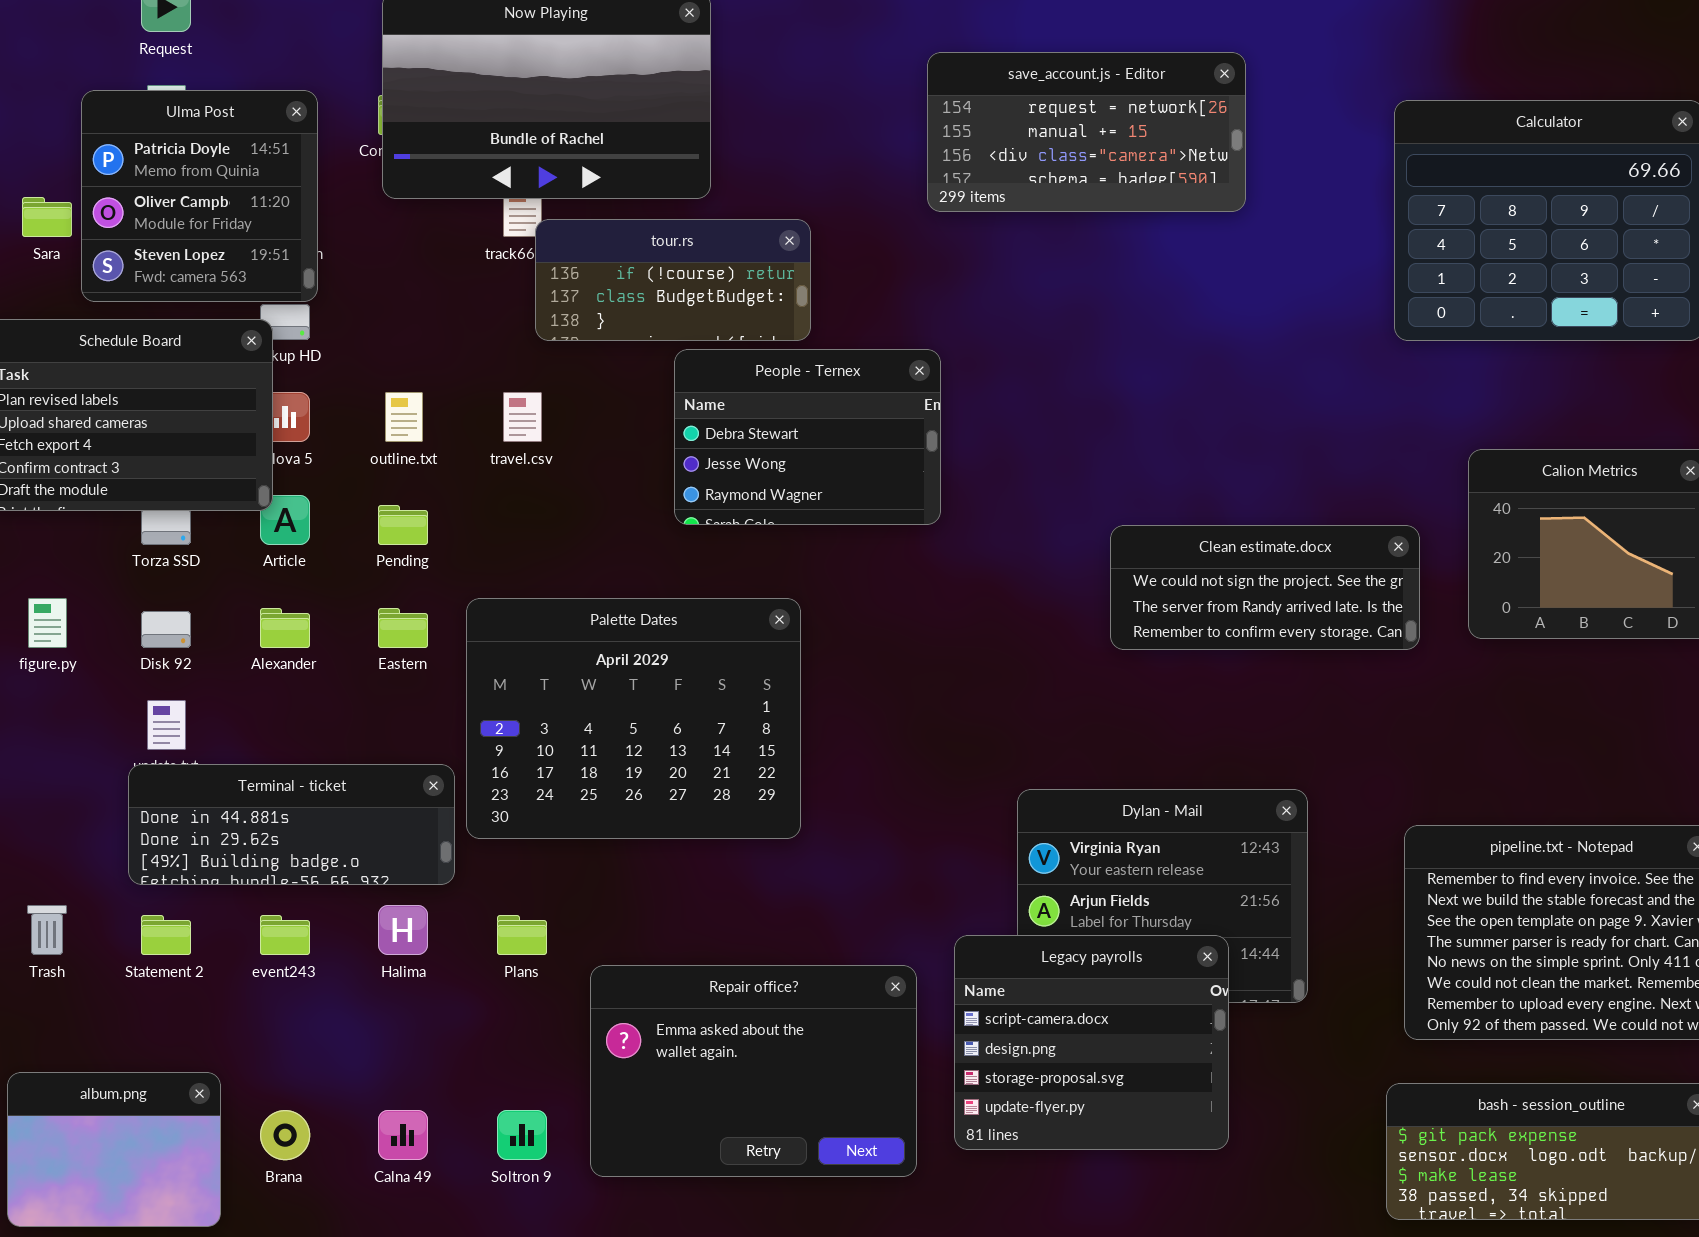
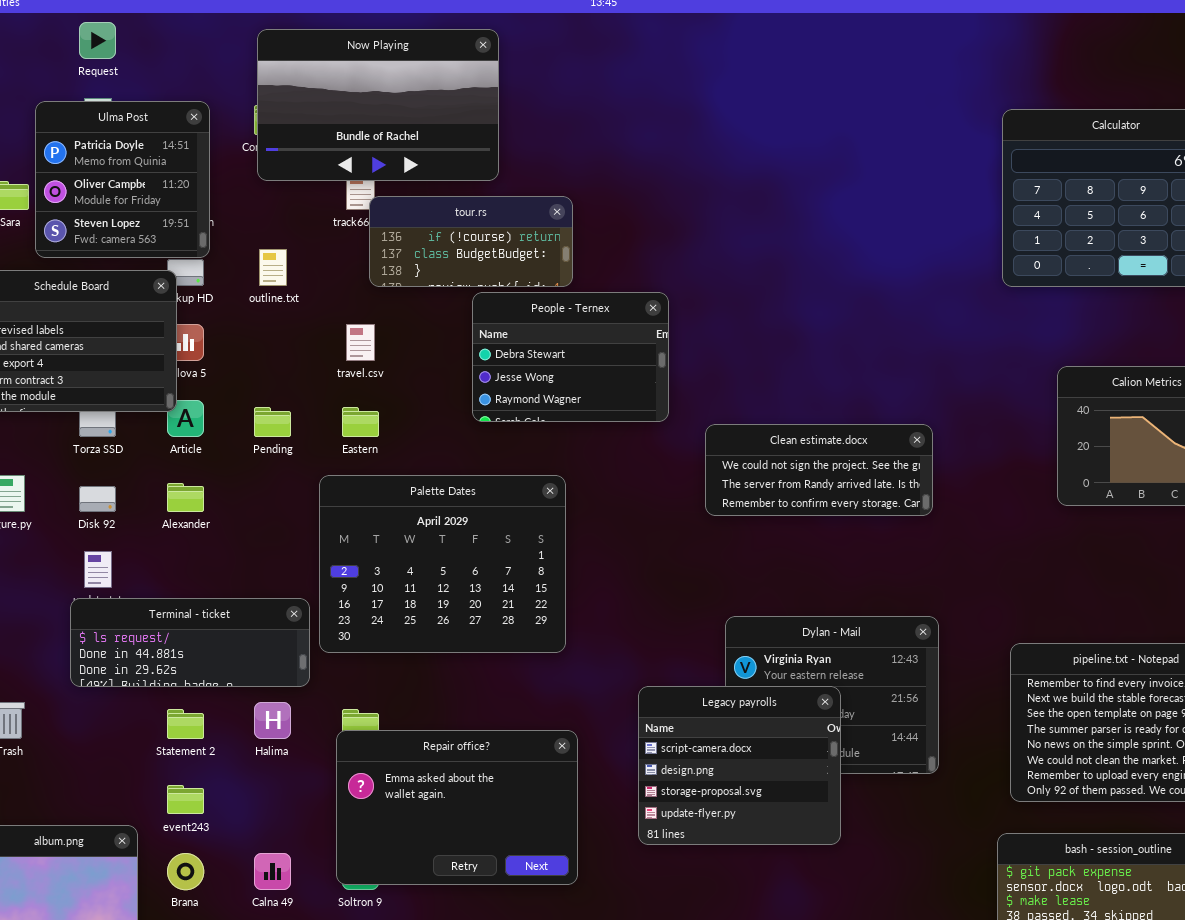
save_account.js - Editor: [927,52,1246,212] -> none, closed
outline.txt: [385,392,423,442] -> [259,249,287,286], moved
Clean estimate.docx: [1110,525,1420,650] -> [705,424,933,516], moved
Eastern: [378,608,428,648] -> [342,407,379,437], moved
Terminal - ticket: [128,764,455,885] -> [70,598,310,687], scrolled up 1 row
Statement 2: [141,915,191,955] -> [167,709,204,739], moved
event243: [260,915,310,955] -> [167,785,204,814], moved
Legacy payrolls: [954,935,1229,1150] -> [638,686,841,845], moved
Repair office?: [590,965,917,1177] -> [336,730,578,885], moved

